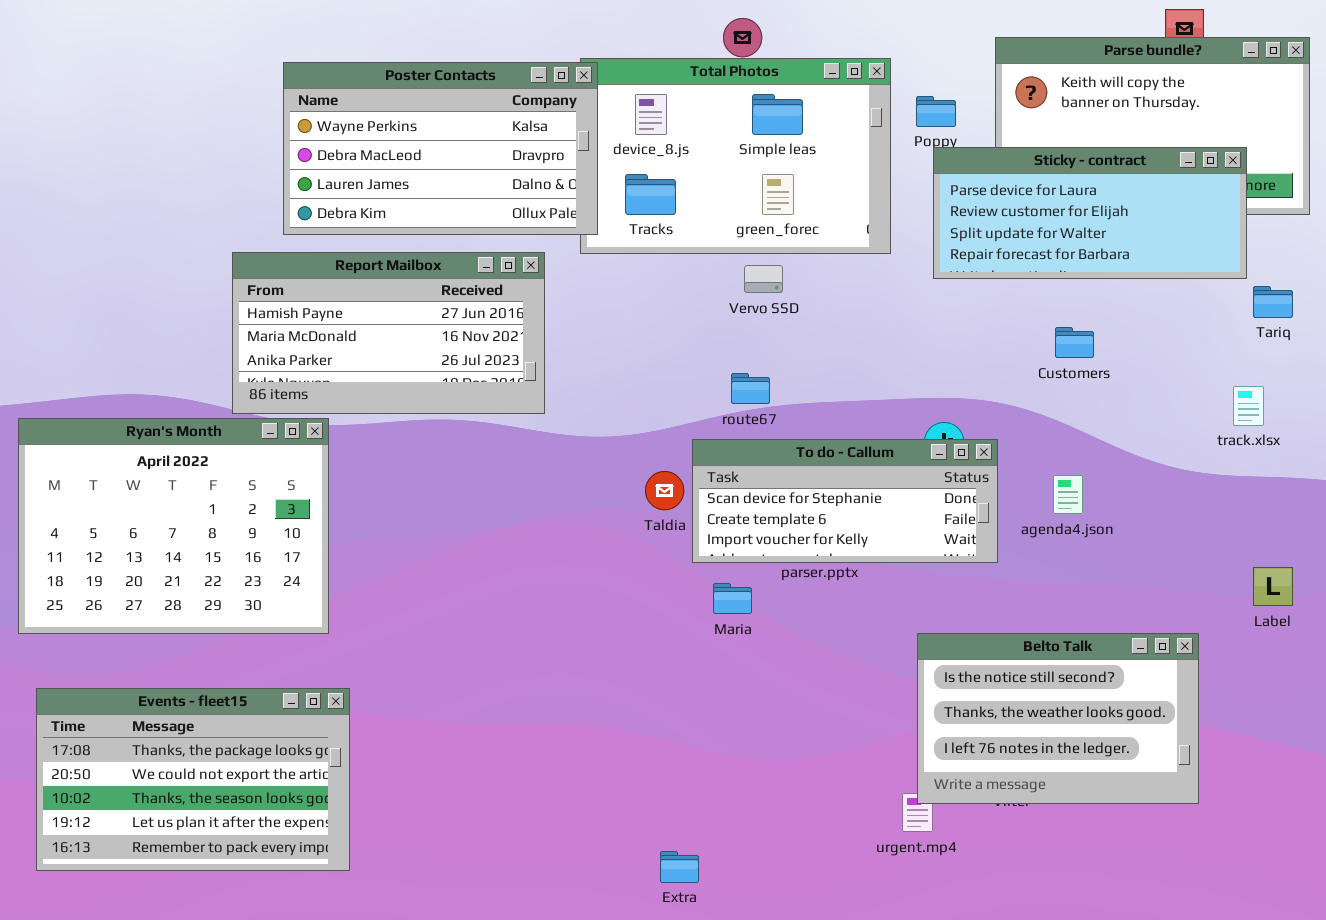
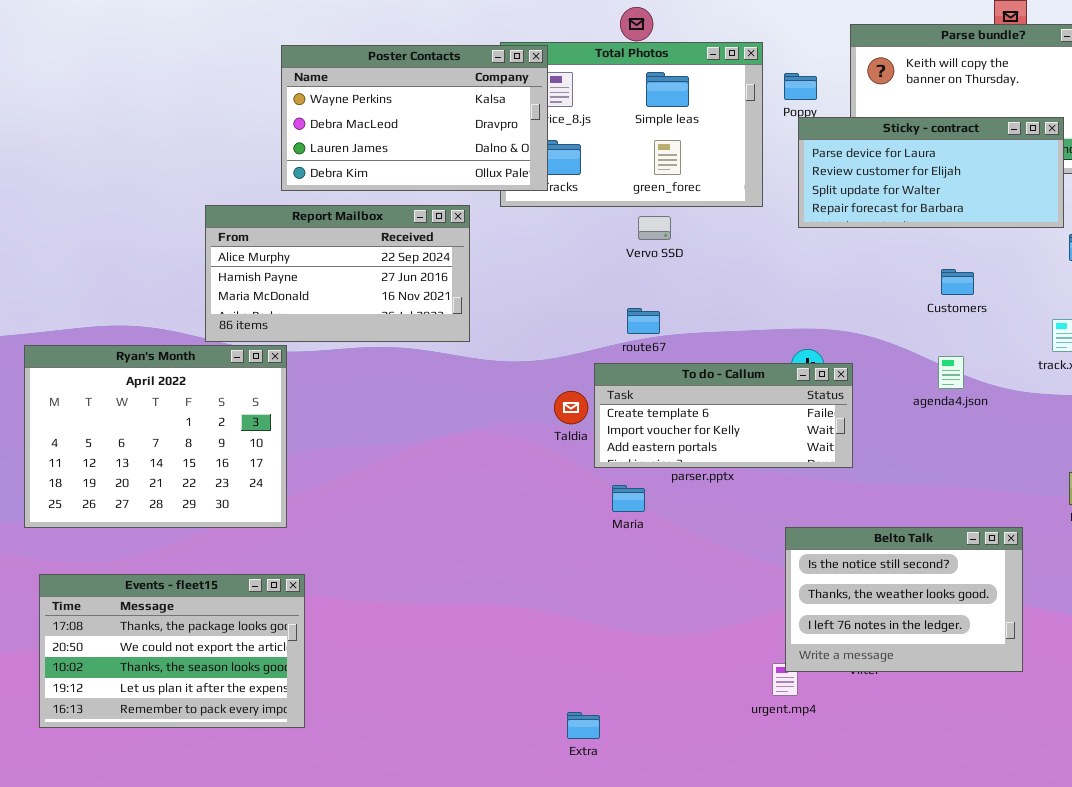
Poster Contacts: [283,62,598,235] -> [281,45,548,191], moved
Report Mailbox: [232,252,545,414] -> [205,205,470,342], scrolled up 1 row
Customers: [1055,327,1094,358] -> [941,269,974,295], moved
To do - Callum: [692,439,998,563] -> [594,363,853,468], scrolled down 1 row
agenda4.json: [1053,475,1083,514] -> [938,356,964,389], moved

